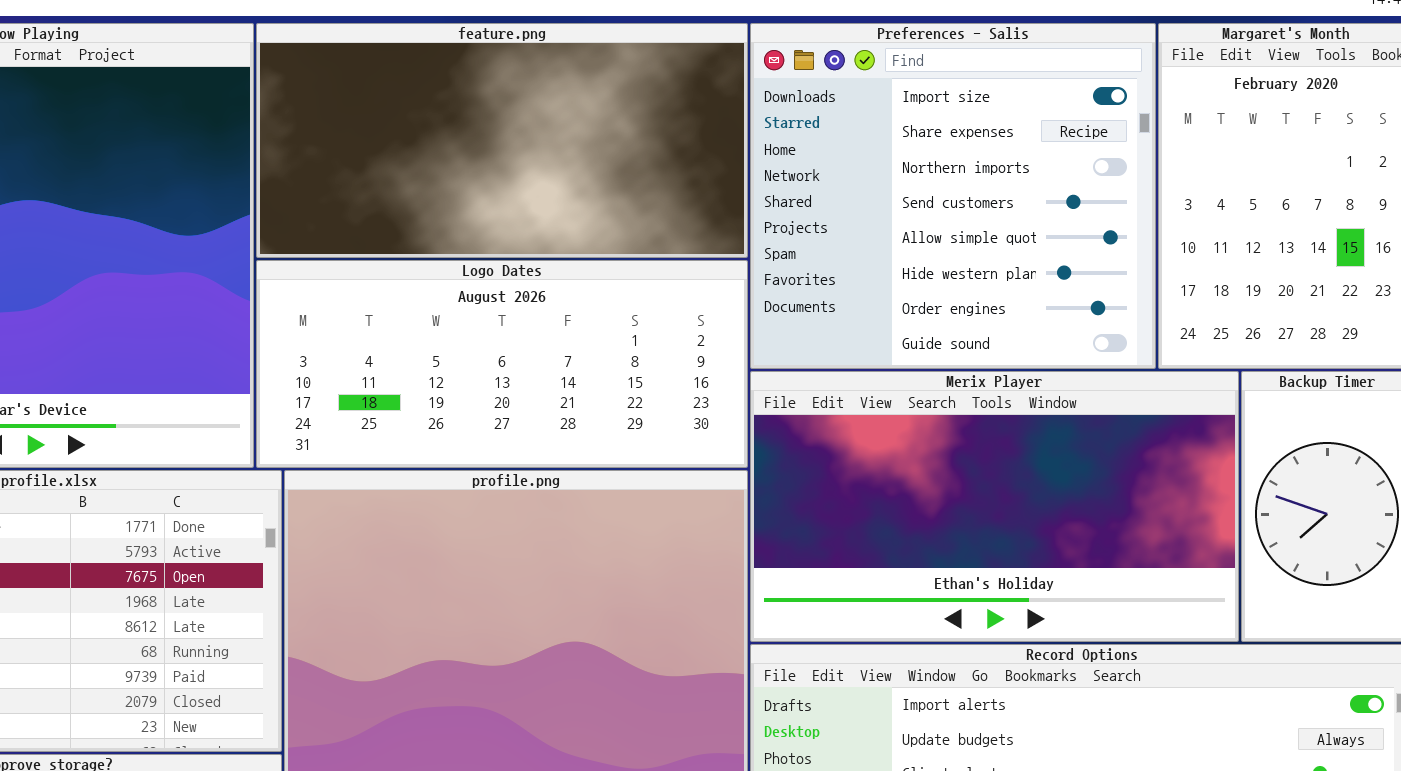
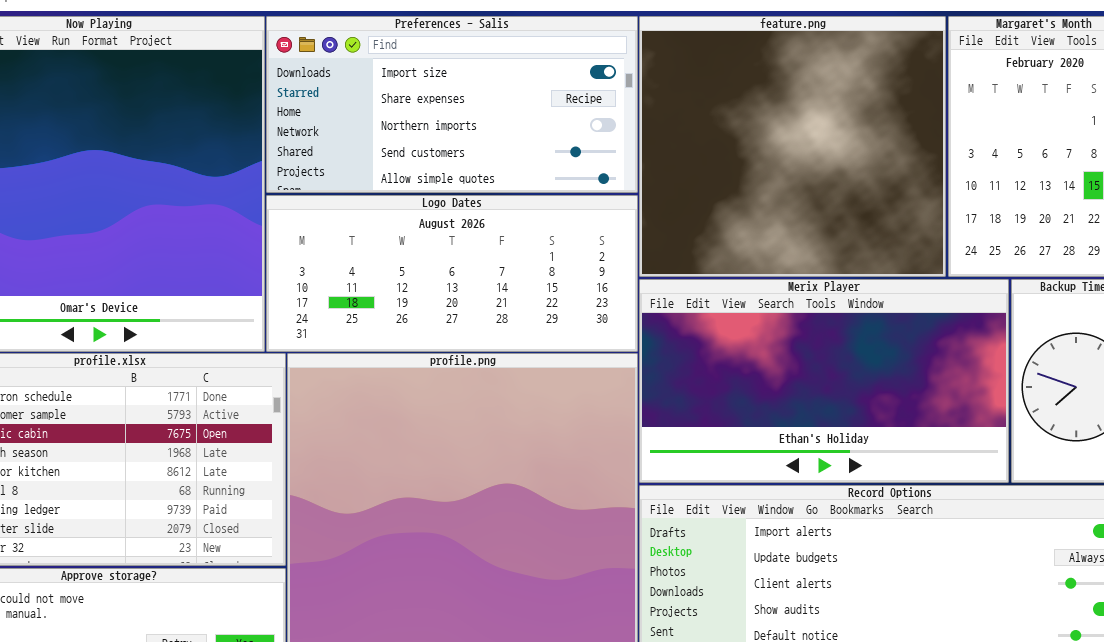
feature.png: [256,23,748,258] -> [639,16,946,277], moved, resized
Preferences - Salis: [750,23,1156,369] -> [266,16,638,193], moved, resized

